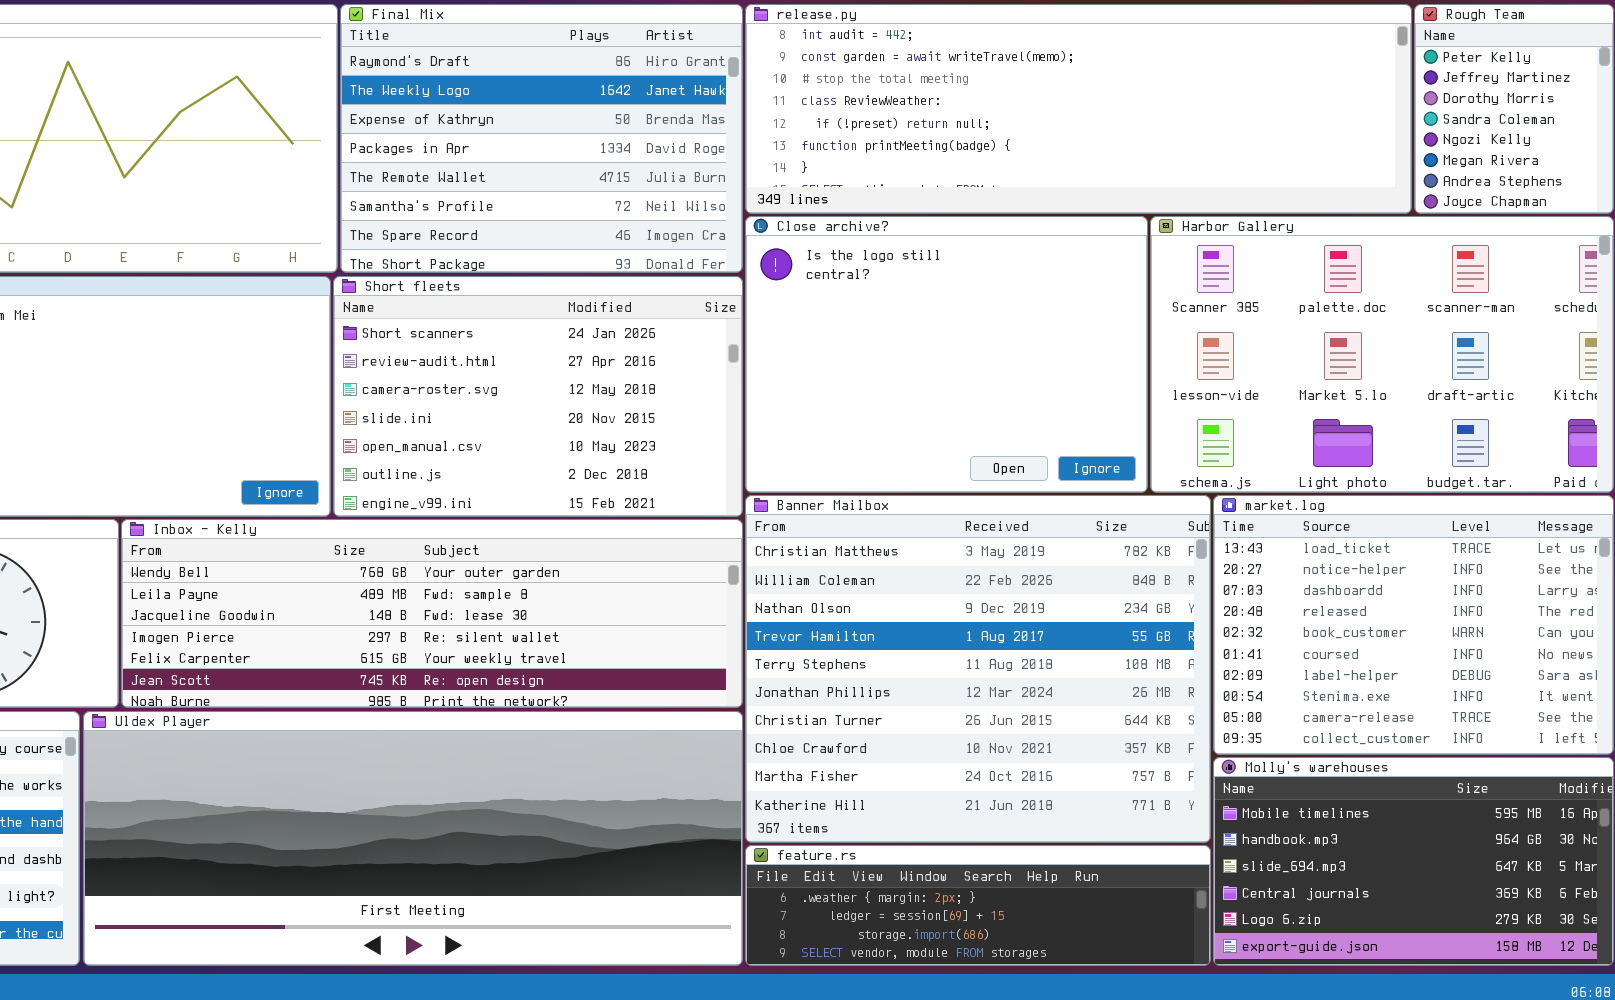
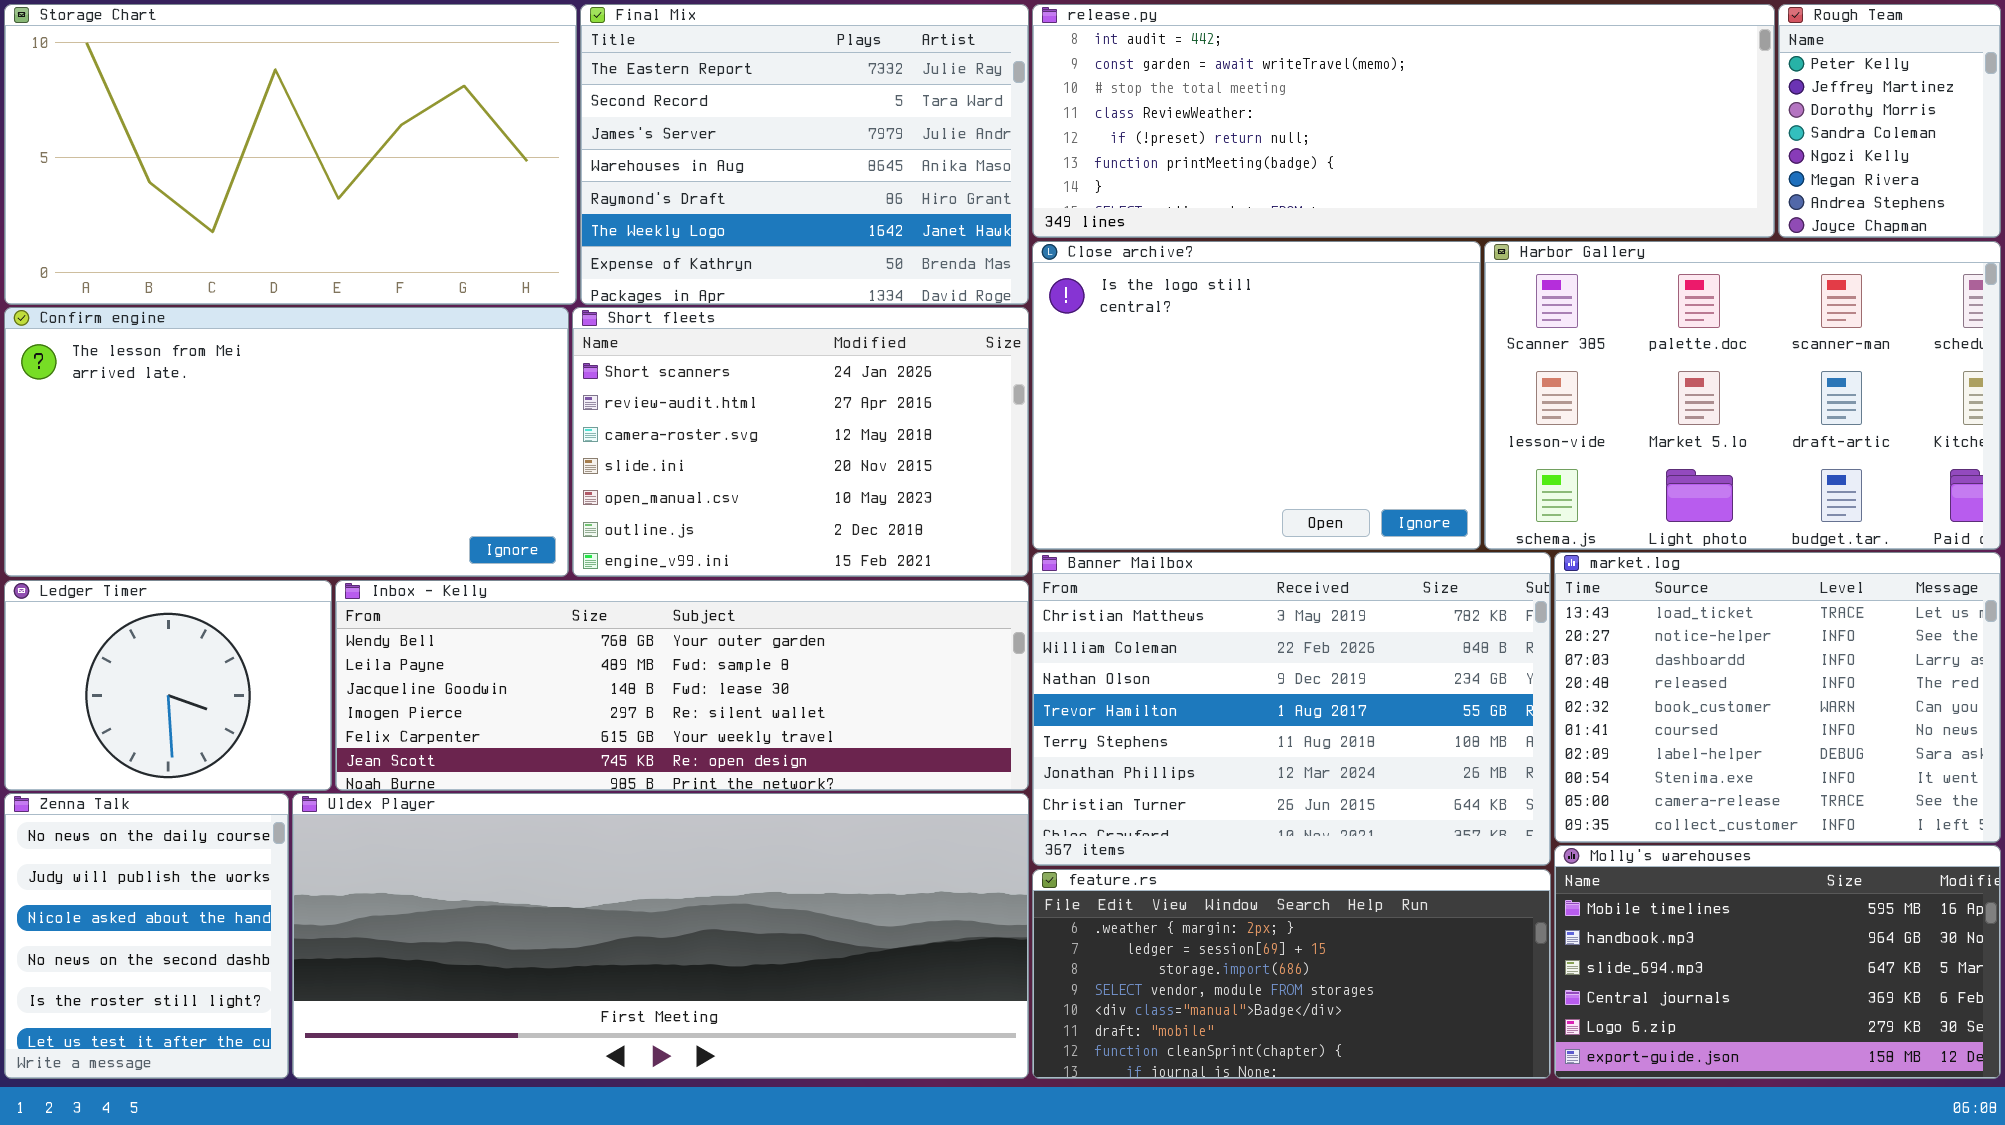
Final Mix: [340,4,743,273] -> [580,4,1029,305], scrolled up 4 rows
Banner Mailbox: [745,495,1211,843] -> [1032,552,1551,866], resized
feature.rs: [745,845,1211,966] -> [1032,869,1551,1079], resized

